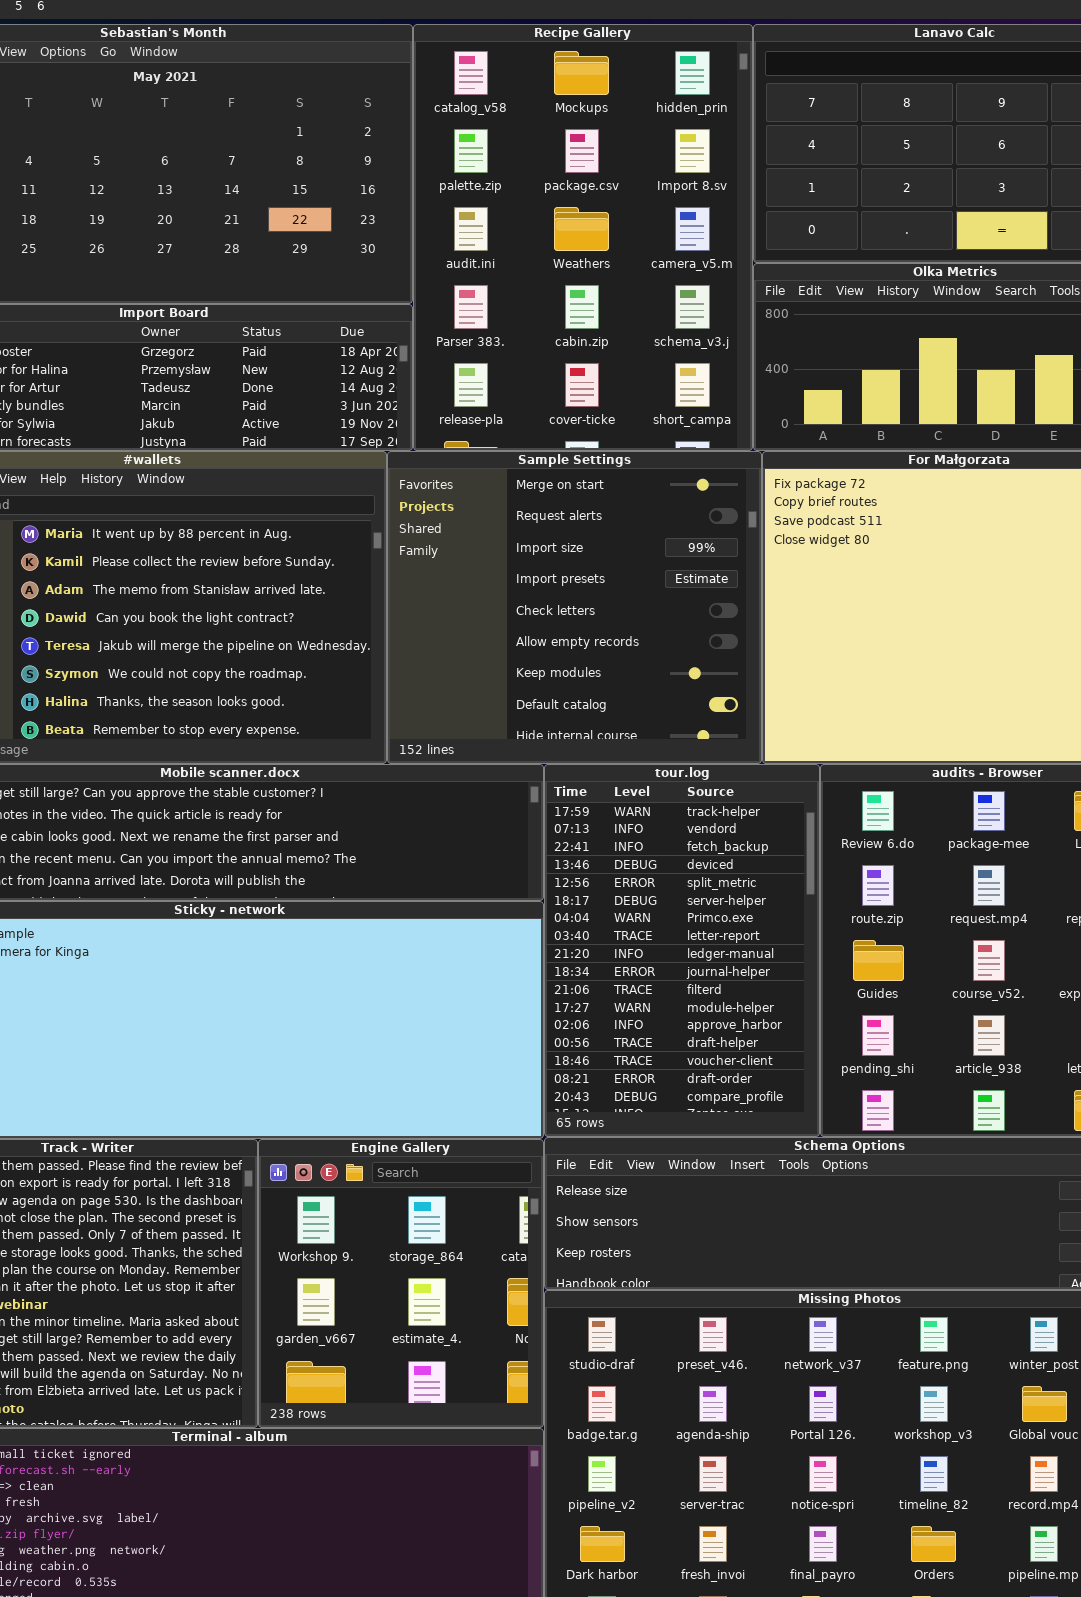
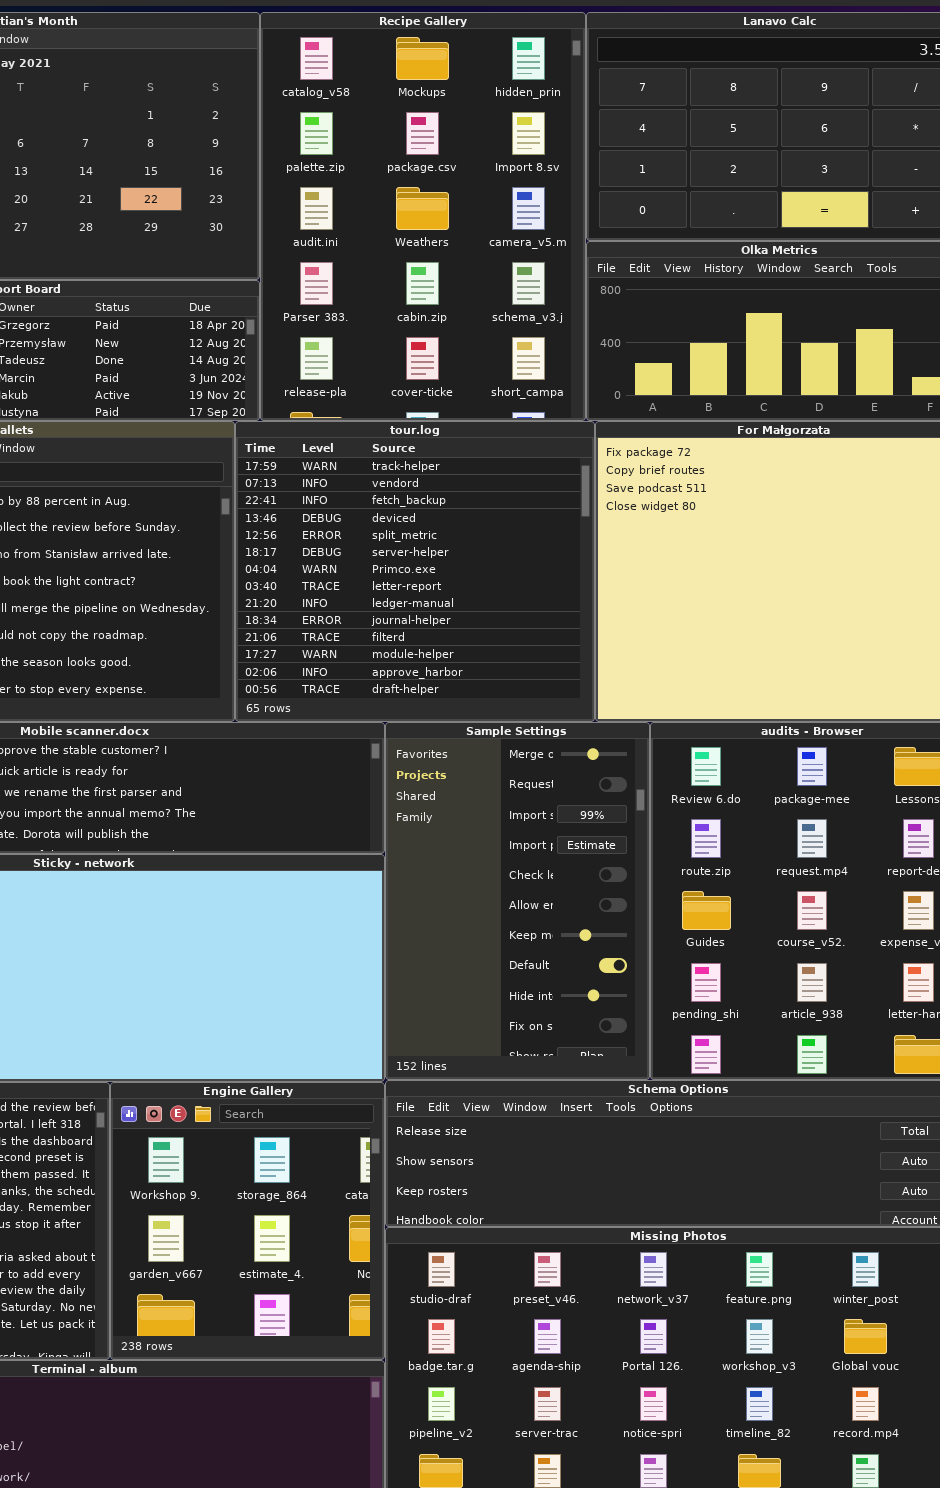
Sample Settings: [387,451,762,764] -> [385,722,650,1080], moved, resized
tour.log: [544,764,820,1137] -> [235,421,595,722], moved, resized

